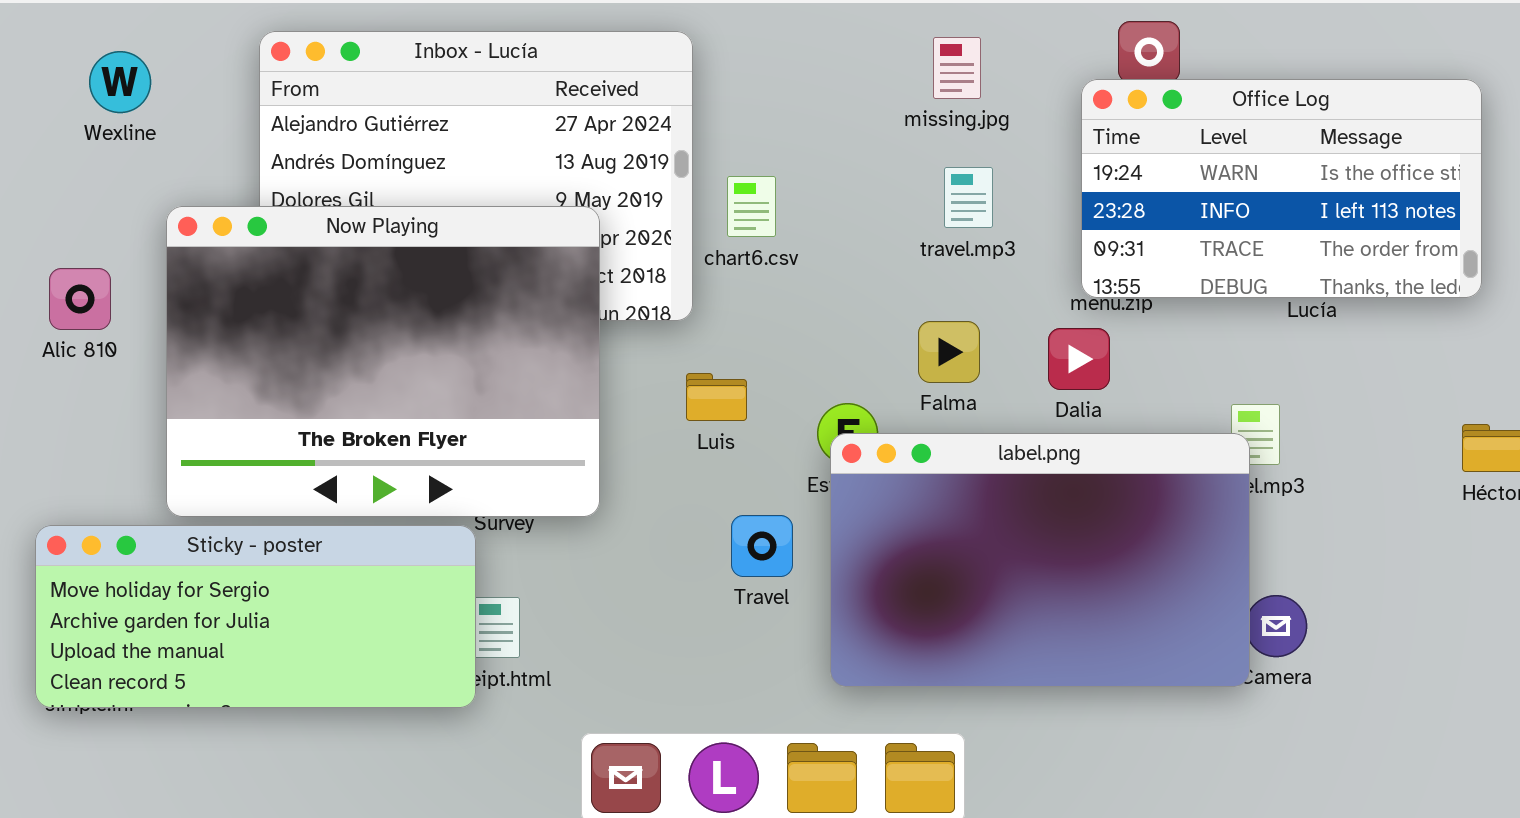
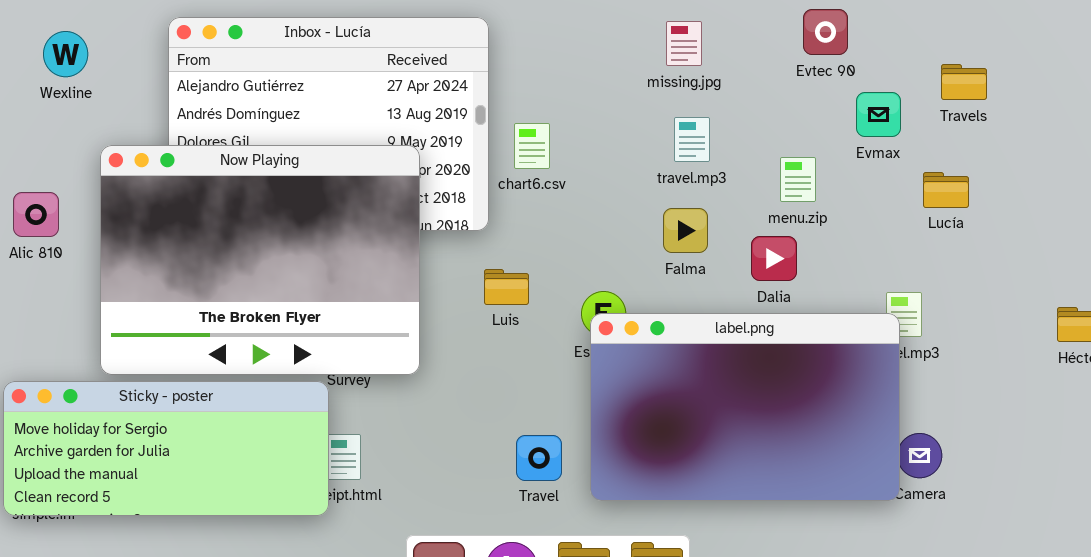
Office Log: [1081,79,1482,298] -> none, closed
Falma: [918,321,980,383] -> [663,208,708,253], moved
Travel: [731,515,793,577] -> [516,435,562,481], moved

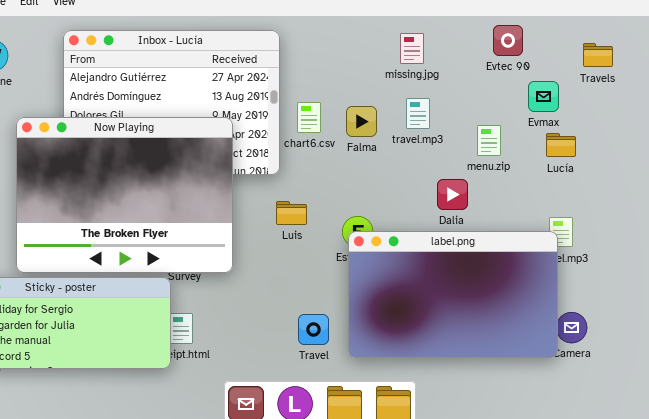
Travels: [941,64,987,100] -> [583,43,613,67], moved
Lucía: [923,172,969,208] -> [546,133,576,157], moved
Falma: [663,208,708,253] -> [346,106,377,137], moved
Dalia: [751,236,797,281] -> [437,179,468,210], moved

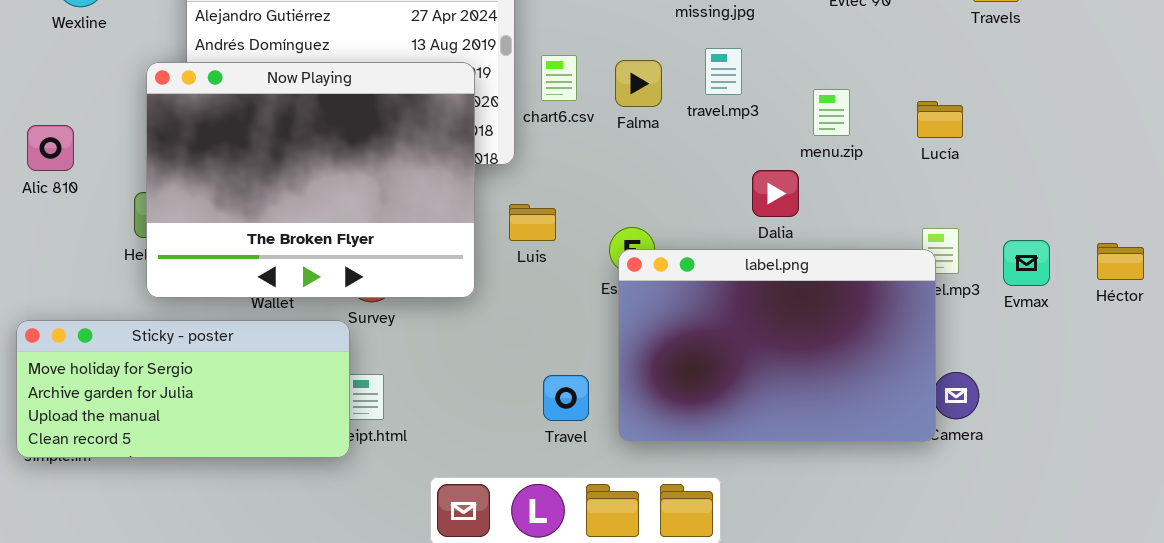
Evmax: [528,81,559,112] -> [1003,240,1050,286], moved
Now Playing: [16,117,233,273] -> [146,62,475,298], moved

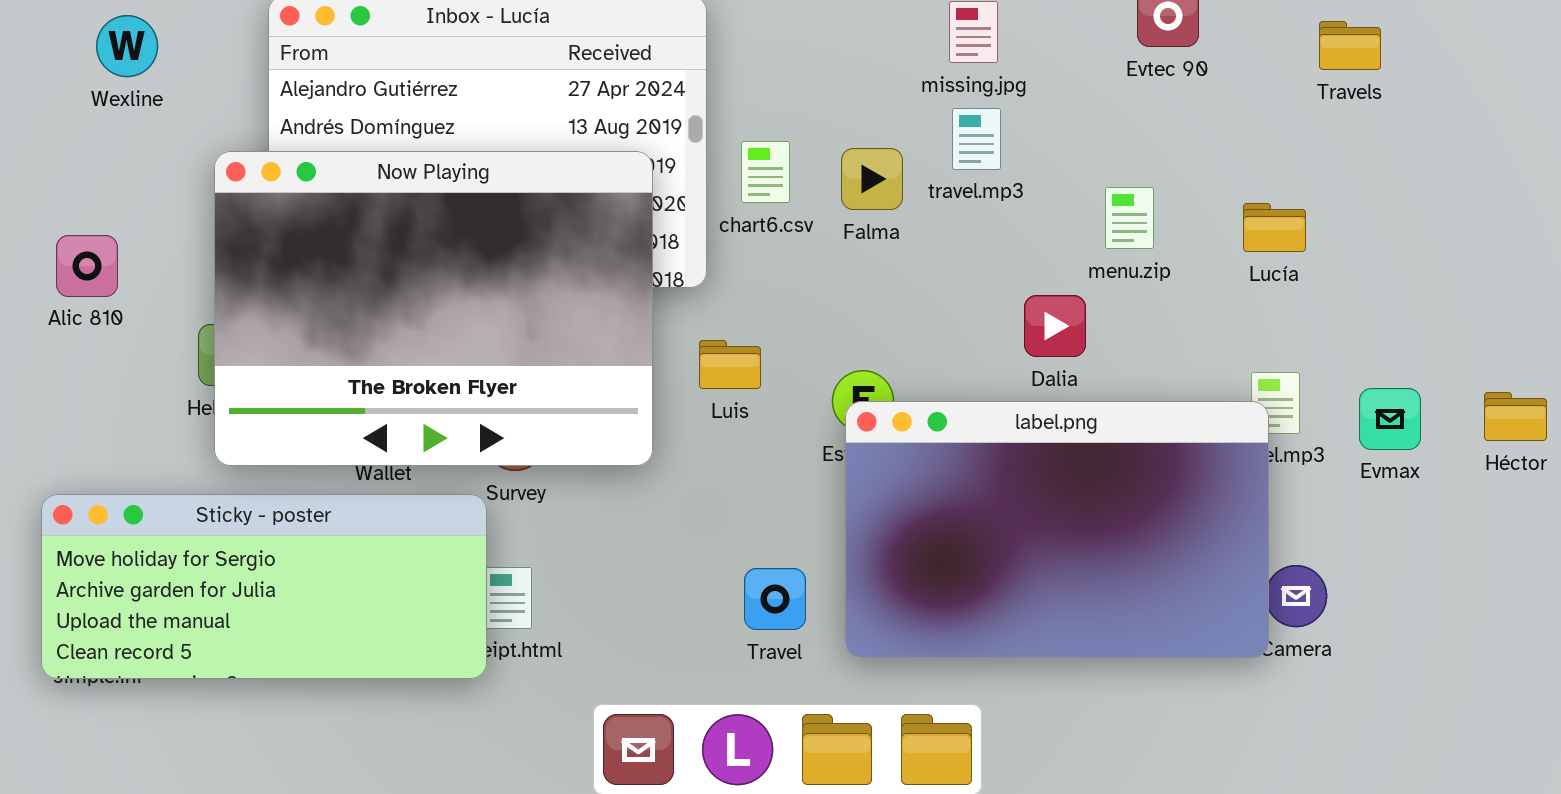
travel.mp3: [705,48,742,95] -> [952,108,1001,170], moved

